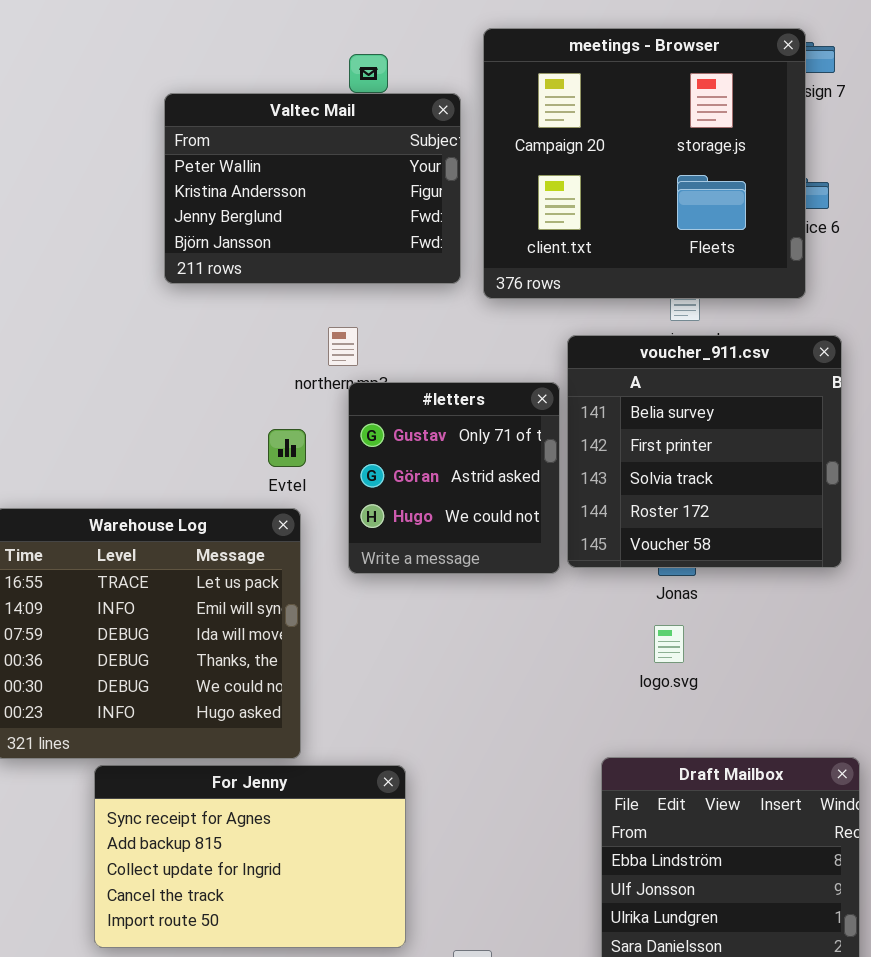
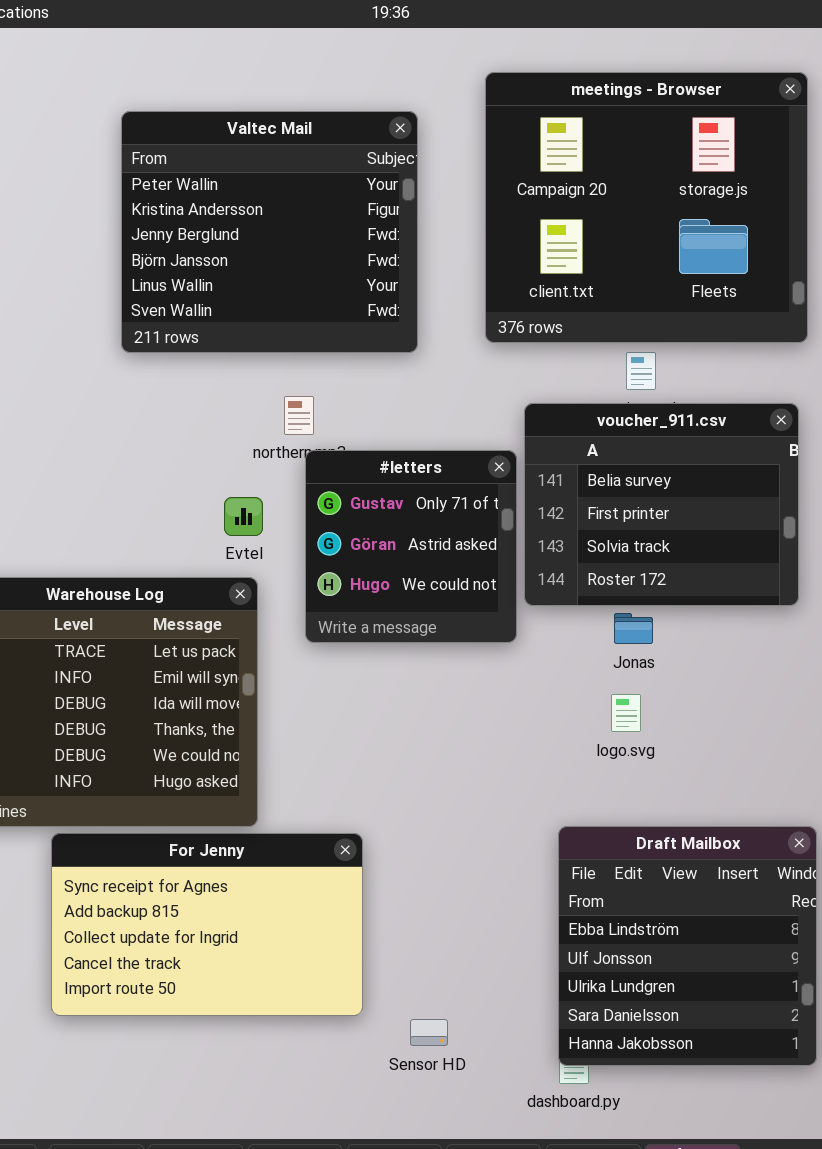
meetings - Browser: [483,28,806,299] -> [485,72,808,343], moved
Valtec Mail: [164,93,461,284] -> [121,111,418,353], resized
voucher_911.csv: [567,335,842,568] -> [524,403,799,606], resized

